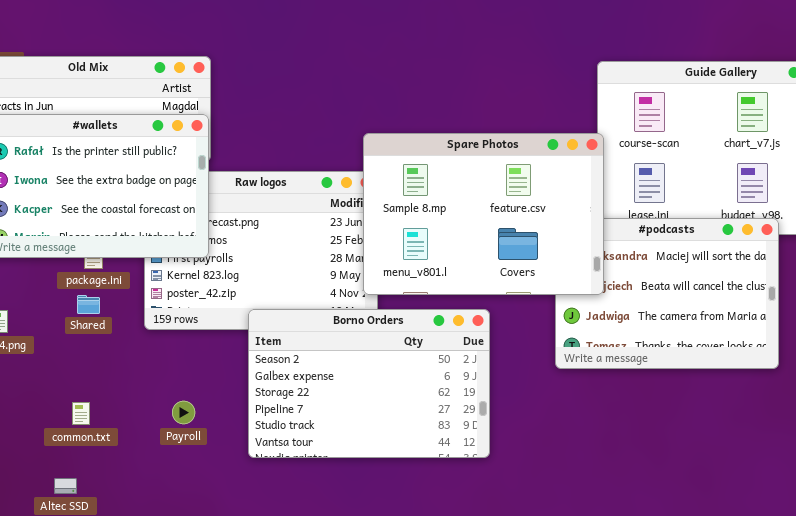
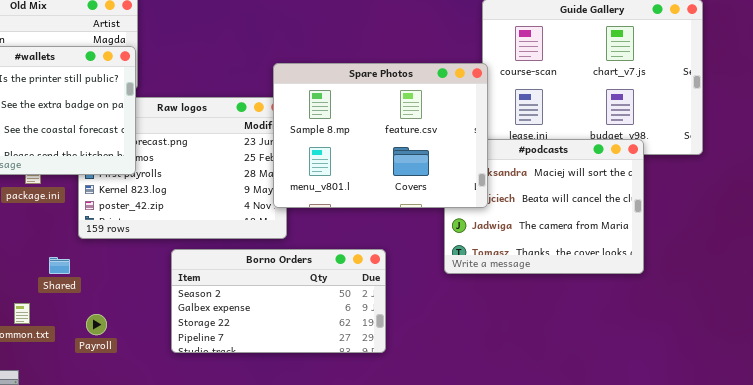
Shared: [77,295,100,314] -> [49,257,70,274], moved
Borno Orders: [248,309,490,458] -> [171,249,386,353], resized
Payroll: [172,401,195,424] -> [86,314,107,335], moved

